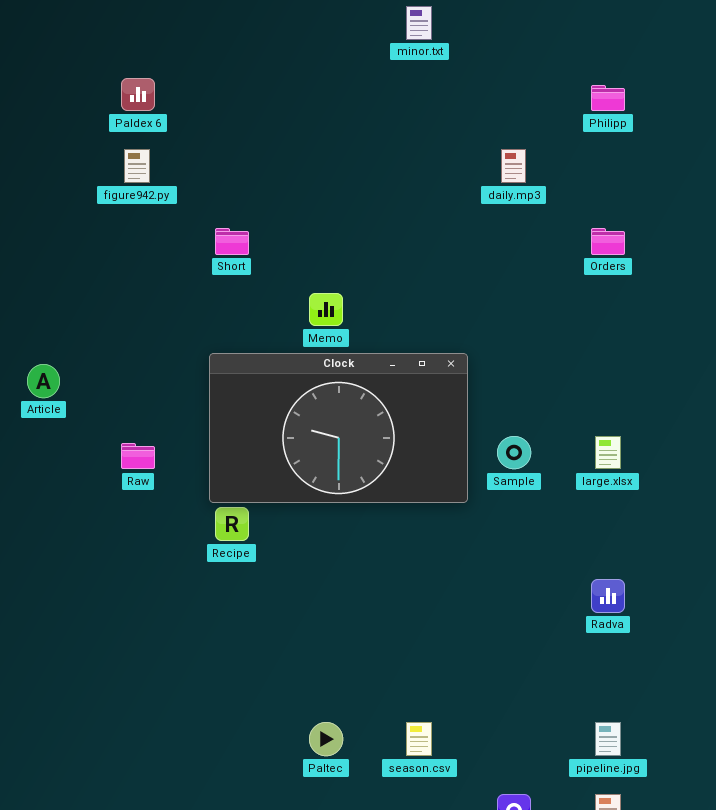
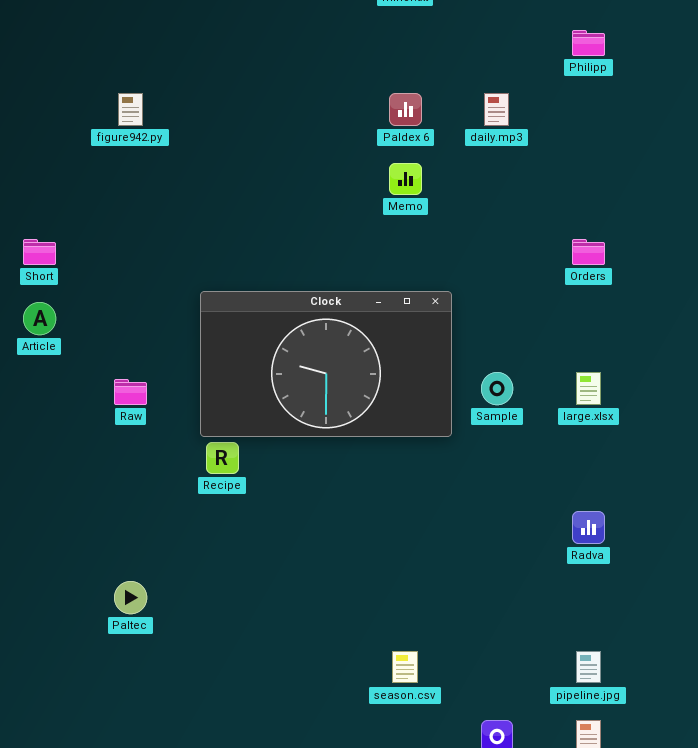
Paldex 6: [121,78,155,111] -> [389,93,422,126], moved
Short: [215,228,249,255] -> [23,239,56,265], moved
Orders: [591,228,625,255] -> [572,239,605,265], moved
Memo: [309,293,343,326] -> [389,163,422,195], moved
Paltec: [309,722,343,756] -> [114,581,147,614], moved

